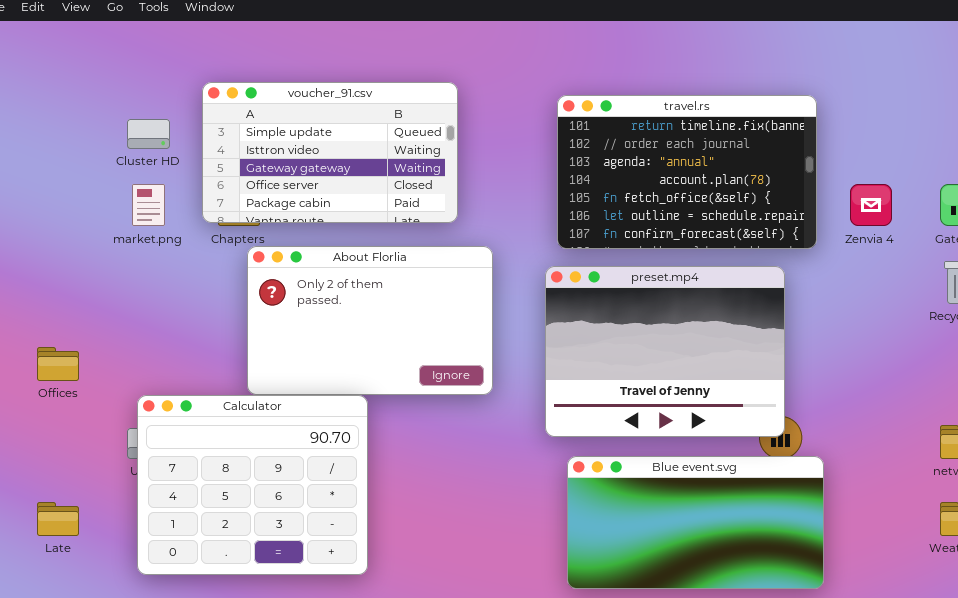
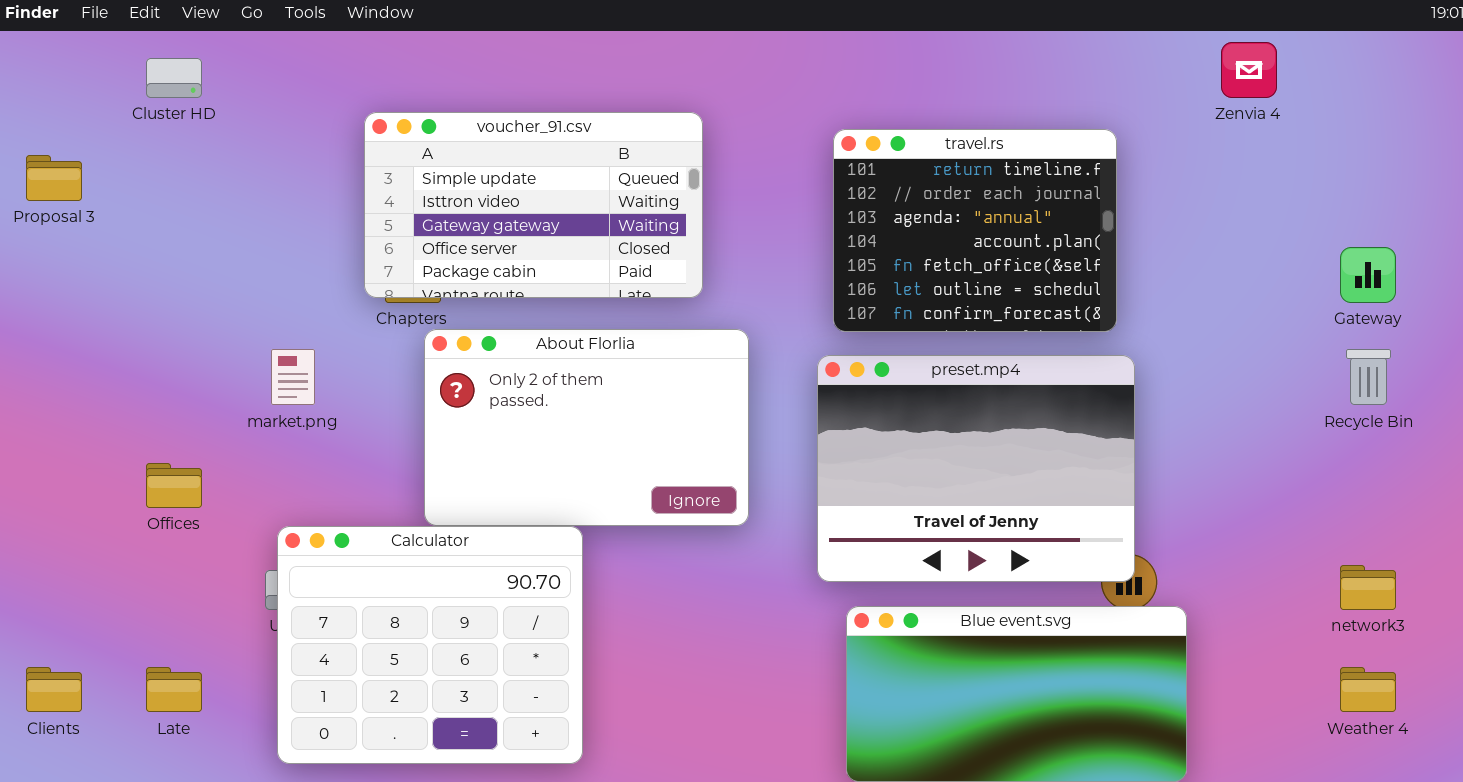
travel.rs: [557,95,817,249] -> [833,129,1117,332], resized
Cluster HD: [127,119,170,149] -> [146,58,202,98], moved
market.png: [132,184,165,226] -> [271,349,315,405], moved
Zenvia 4: [850,184,892,226] -> [1221,42,1277,98], moved

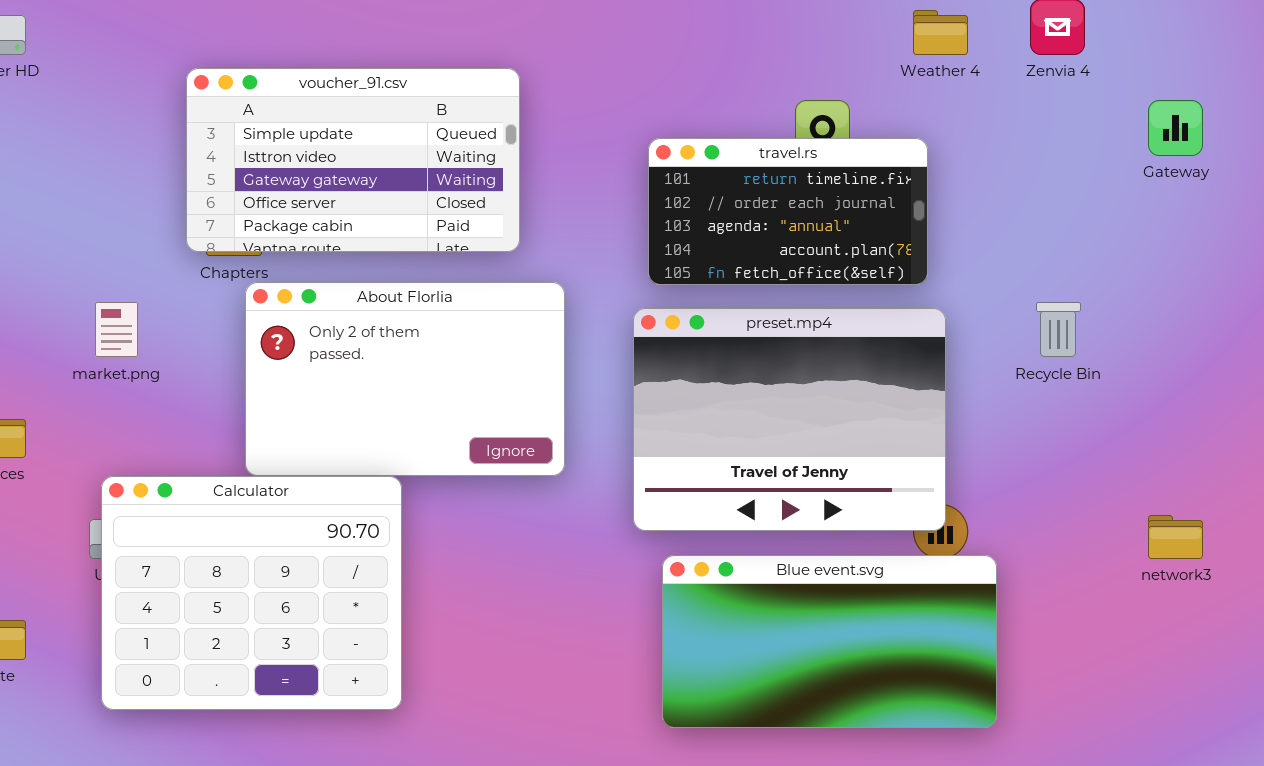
travel.rs: [833,129,1117,332] -> [648,138,928,285], resized
Gateway: [1340,247,1396,303] -> [1148,100,1203,156], moved
Recycle Bin: [1346,349,1391,405] -> [1036,302,1081,357], moved
Weather 4: [1340,667,1396,712] -> [913,10,968,55], moved

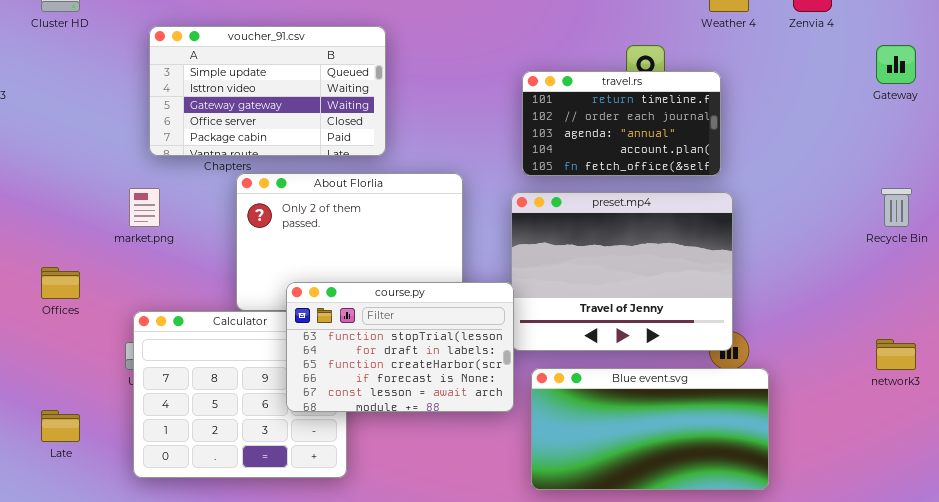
voucher_91.csv: [186,68,520,252] -> [149,26,386,156], moved
Recycle Bin: [1036,302,1081,357] -> [881,188,912,227], moved
course.py: none -> [286,282,514,412], opened

